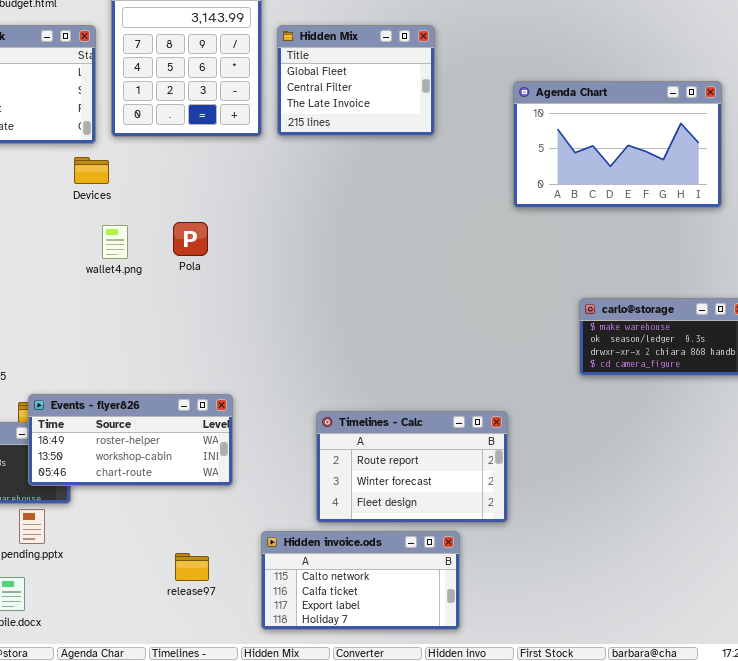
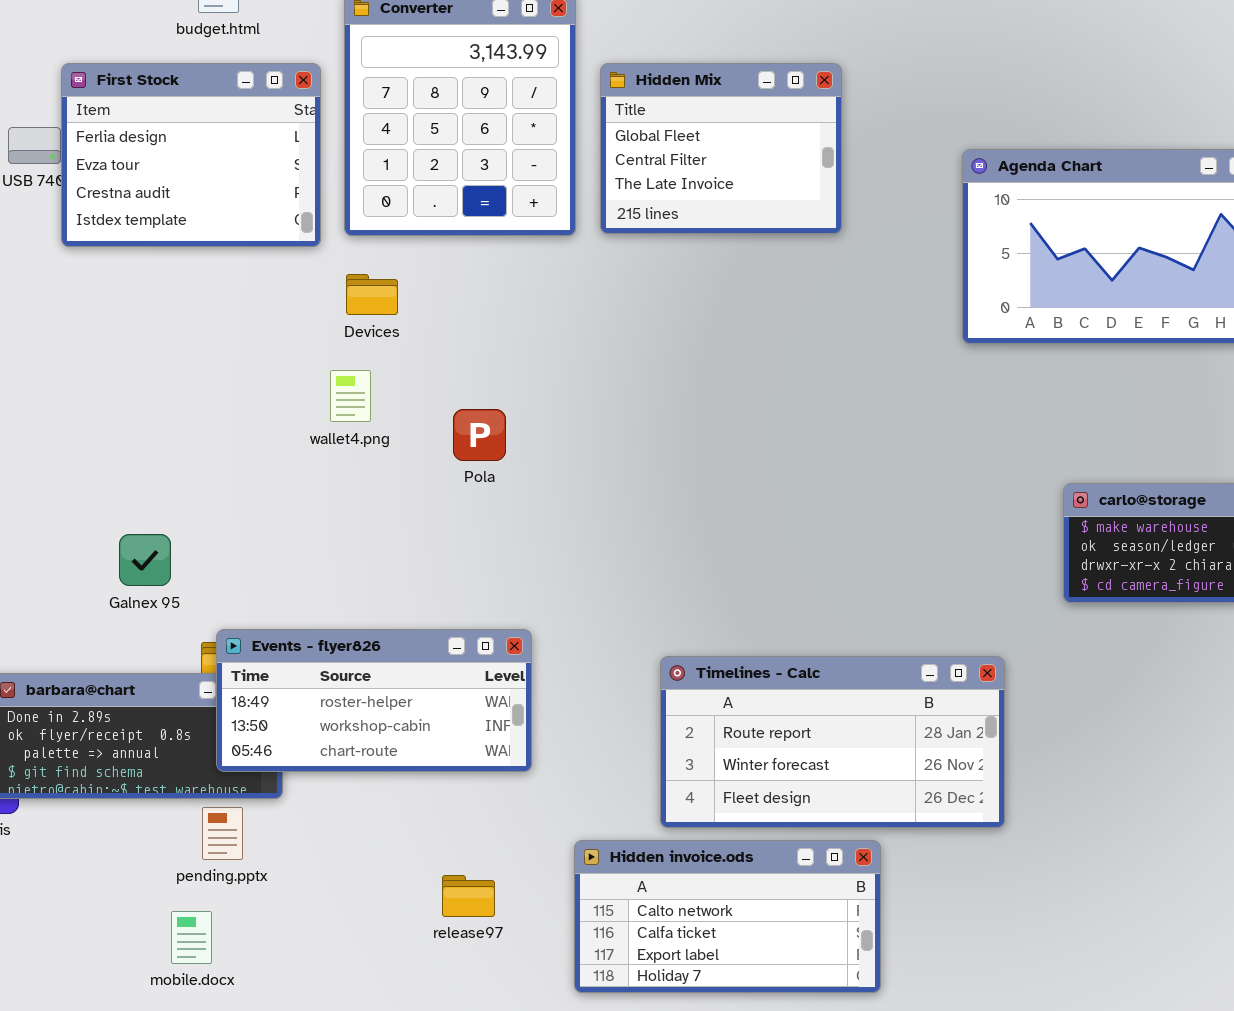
Devices: [74,157,109,184] -> [346,274,398,315], moved
Pola: [173,222,208,256] -> [453,409,506,461], moved
Timelines - Calc: [316,411,508,523] -> [660,656,1005,828], resized

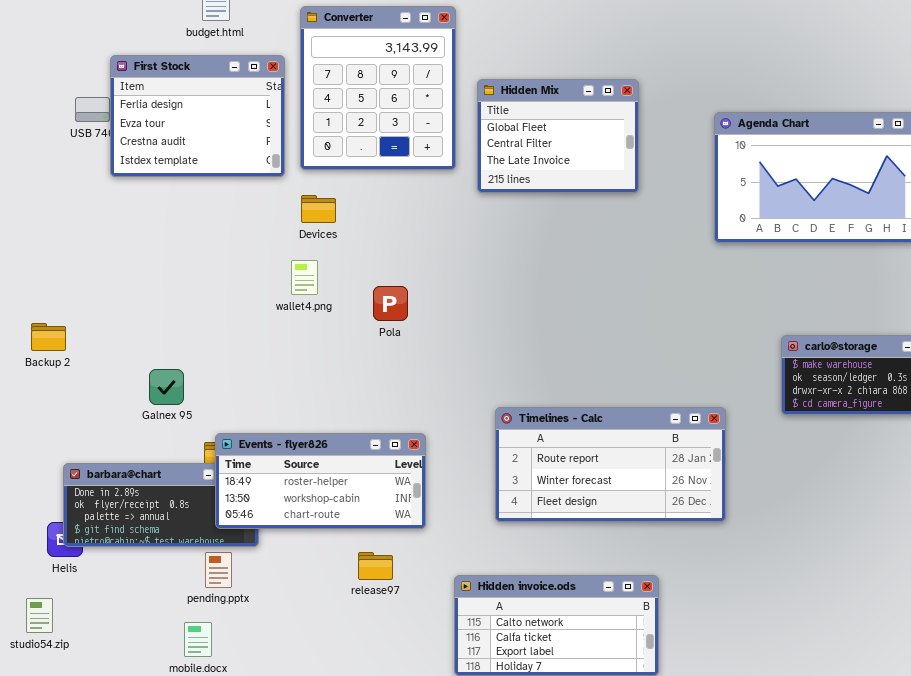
Hidden Mix: [600,63,842,234] -> [477,79,639,193], moved
Timelines - Calc: [660,656,1005,828] -> [495,407,726,522], moved
release97: [442,875,495,917] -> [358,552,393,580], moved

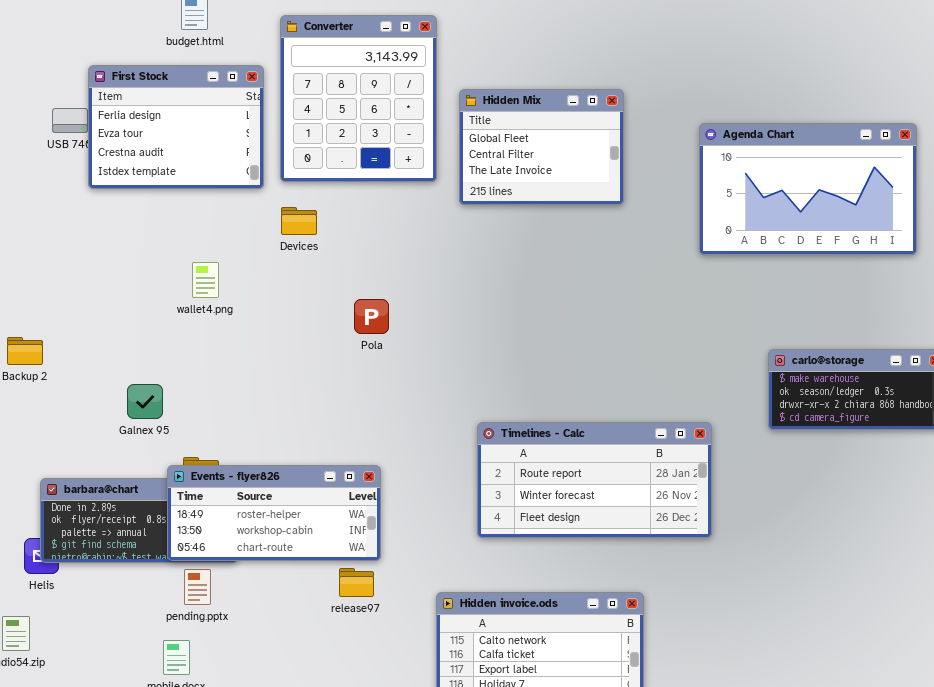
wallet4.png: [291,260,318,295] -> [192,262,219,298], moved
Events - flyer826: [215,433,426,529] -> [167,465,381,561], moved

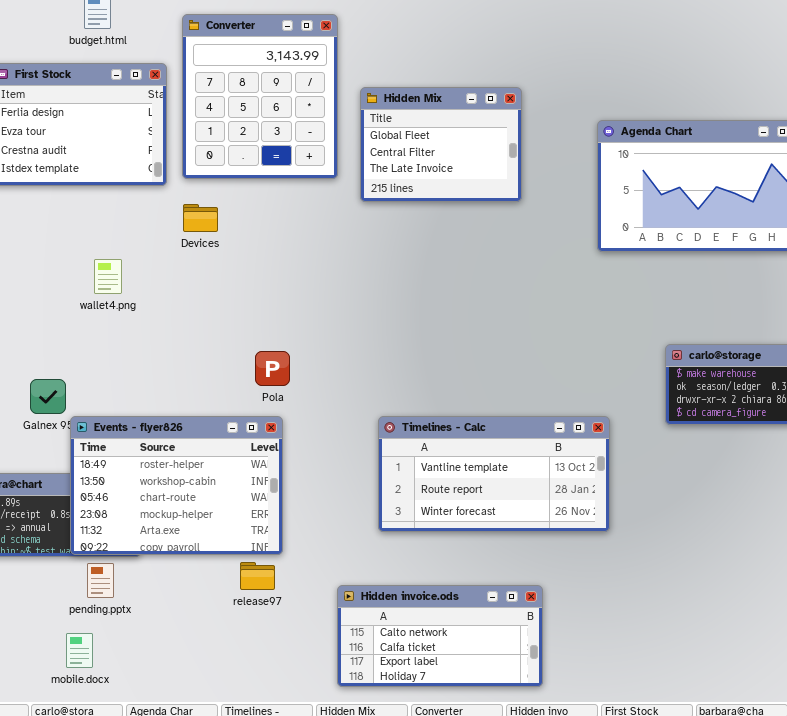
Pola: [354,299,389,334] -> [255,351,290,386], moved
Timelines - Calc: [477,422,712,538] -> [378,416,610,532], scrolled up 1 row
Events - flyer826: [167,465,381,561] -> [70,416,283,555], resized

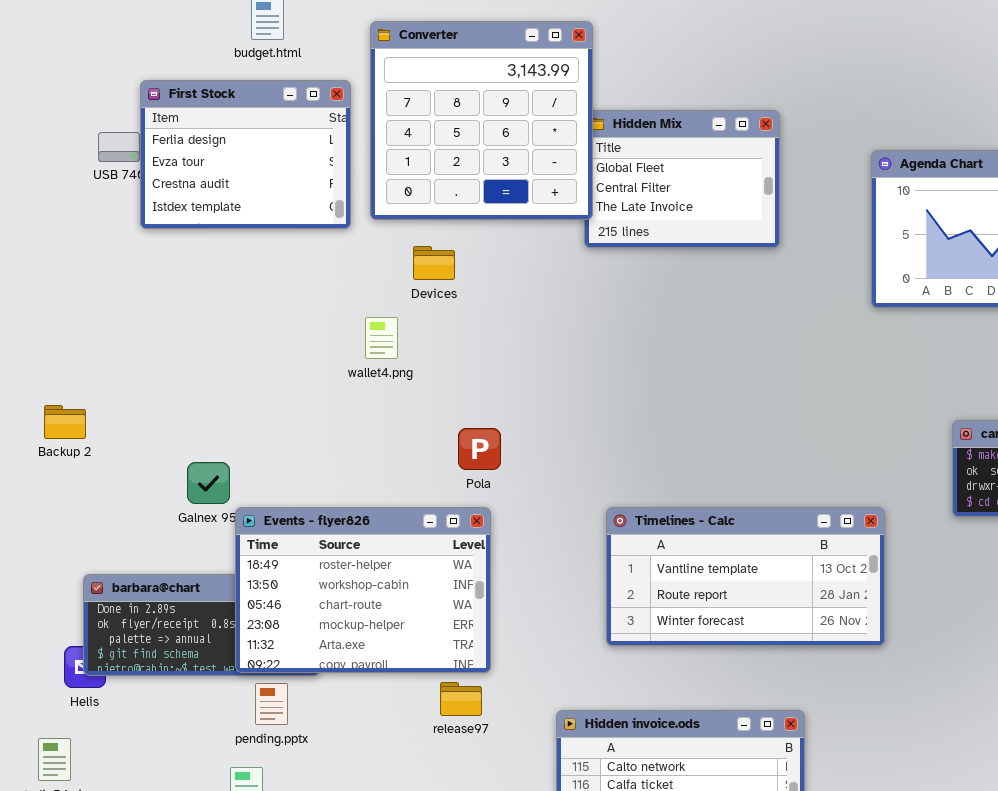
Converter: [182,14,338,179] -> [370,21,593,220], resized
Devices: [183,204,218,232] -> [413,246,455,280], moved
wallet4.png: [94,259,122,294] -> [365,317,398,359], moved

